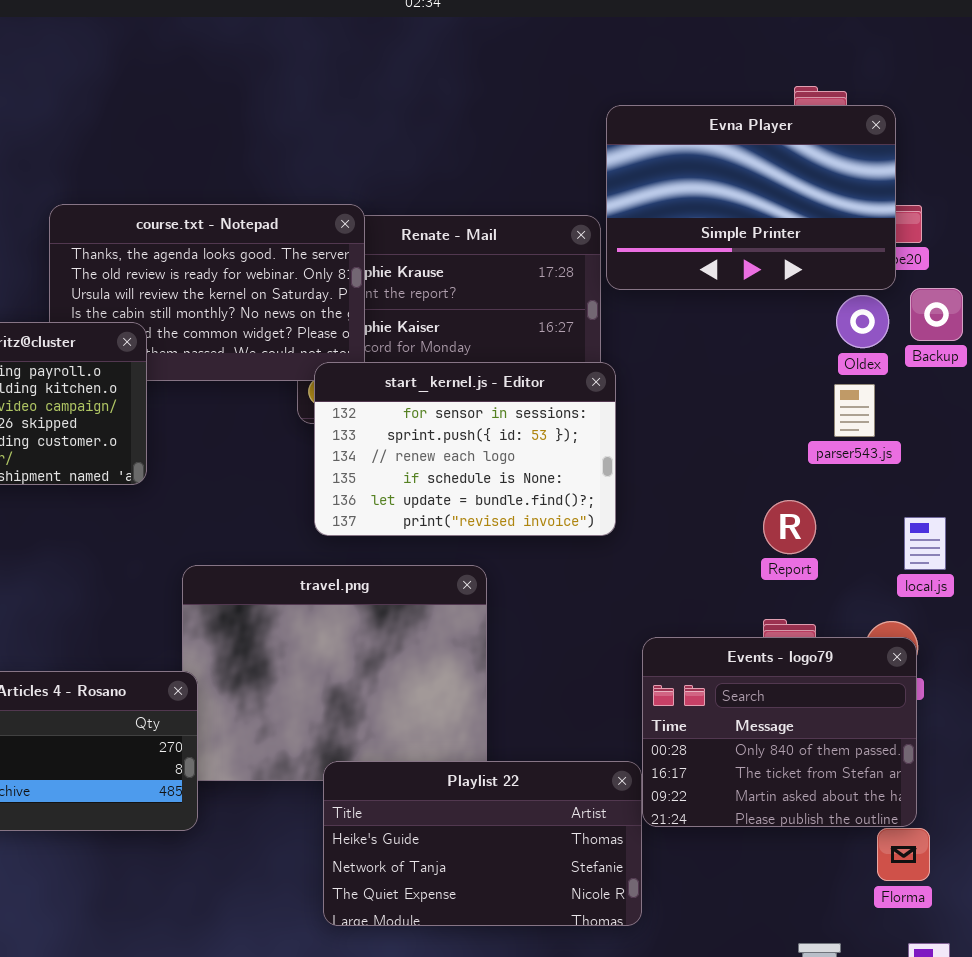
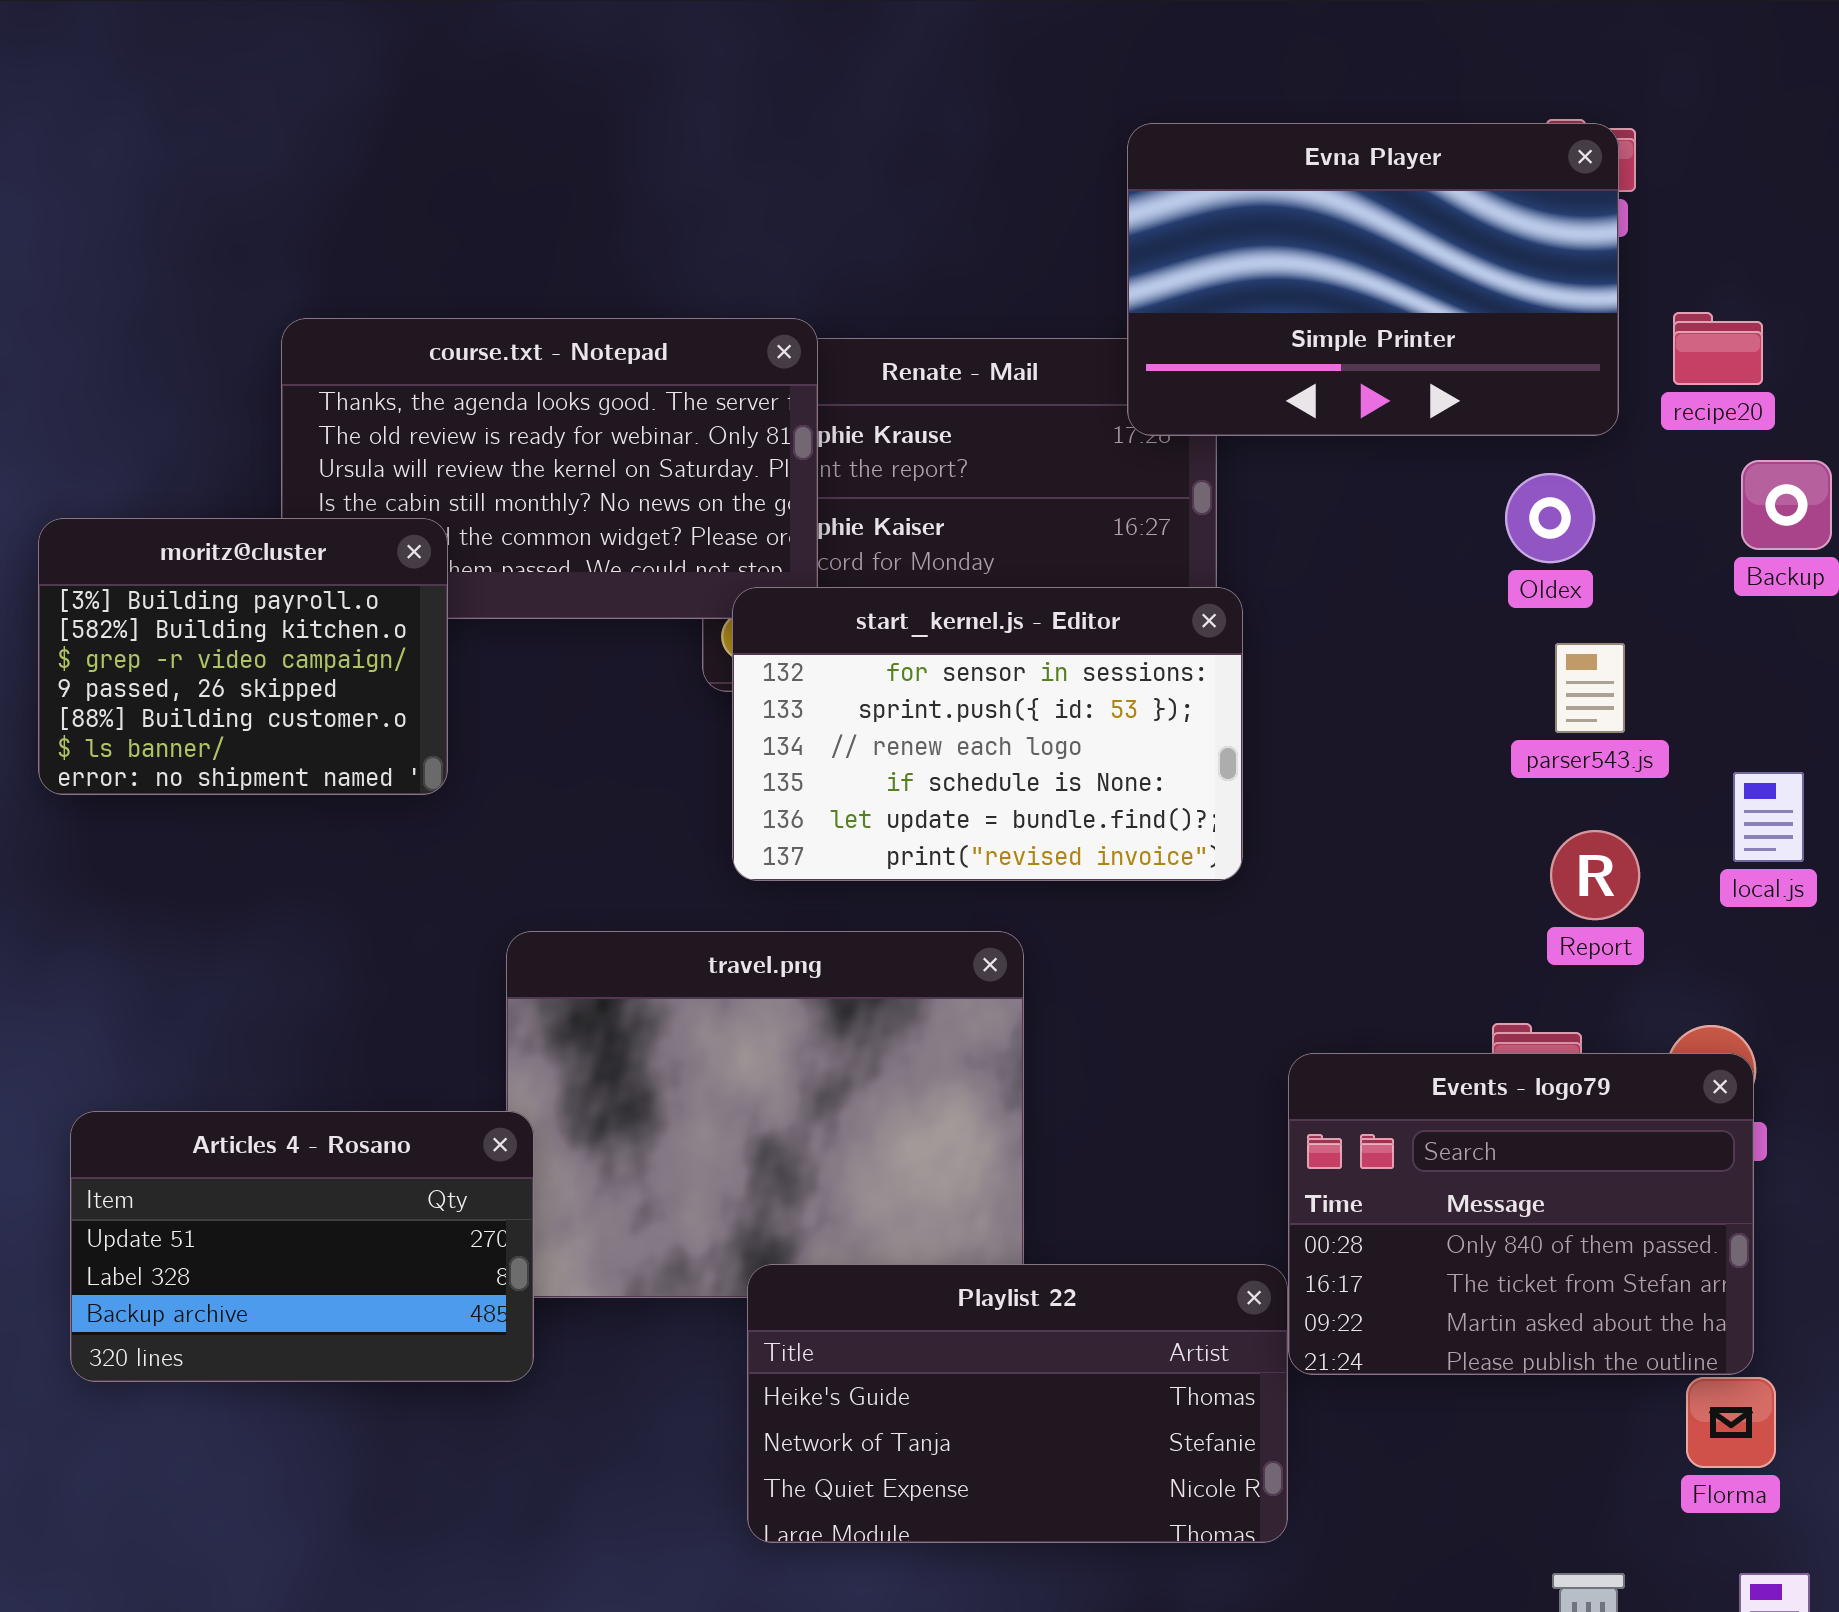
Evna Player: [606,105,896,290] -> [1127,123,1619,436], moved
Oldex: [836,295,889,348] -> [1505,473,1595,563], moved
parser543.js: [834,384,875,437] -> [1555,643,1625,733], moved
Report: [763,500,816,554] -> [1550,830,1640,920], moved
local.js: [904,517,946,570] -> [1733,772,1804,862], moved

